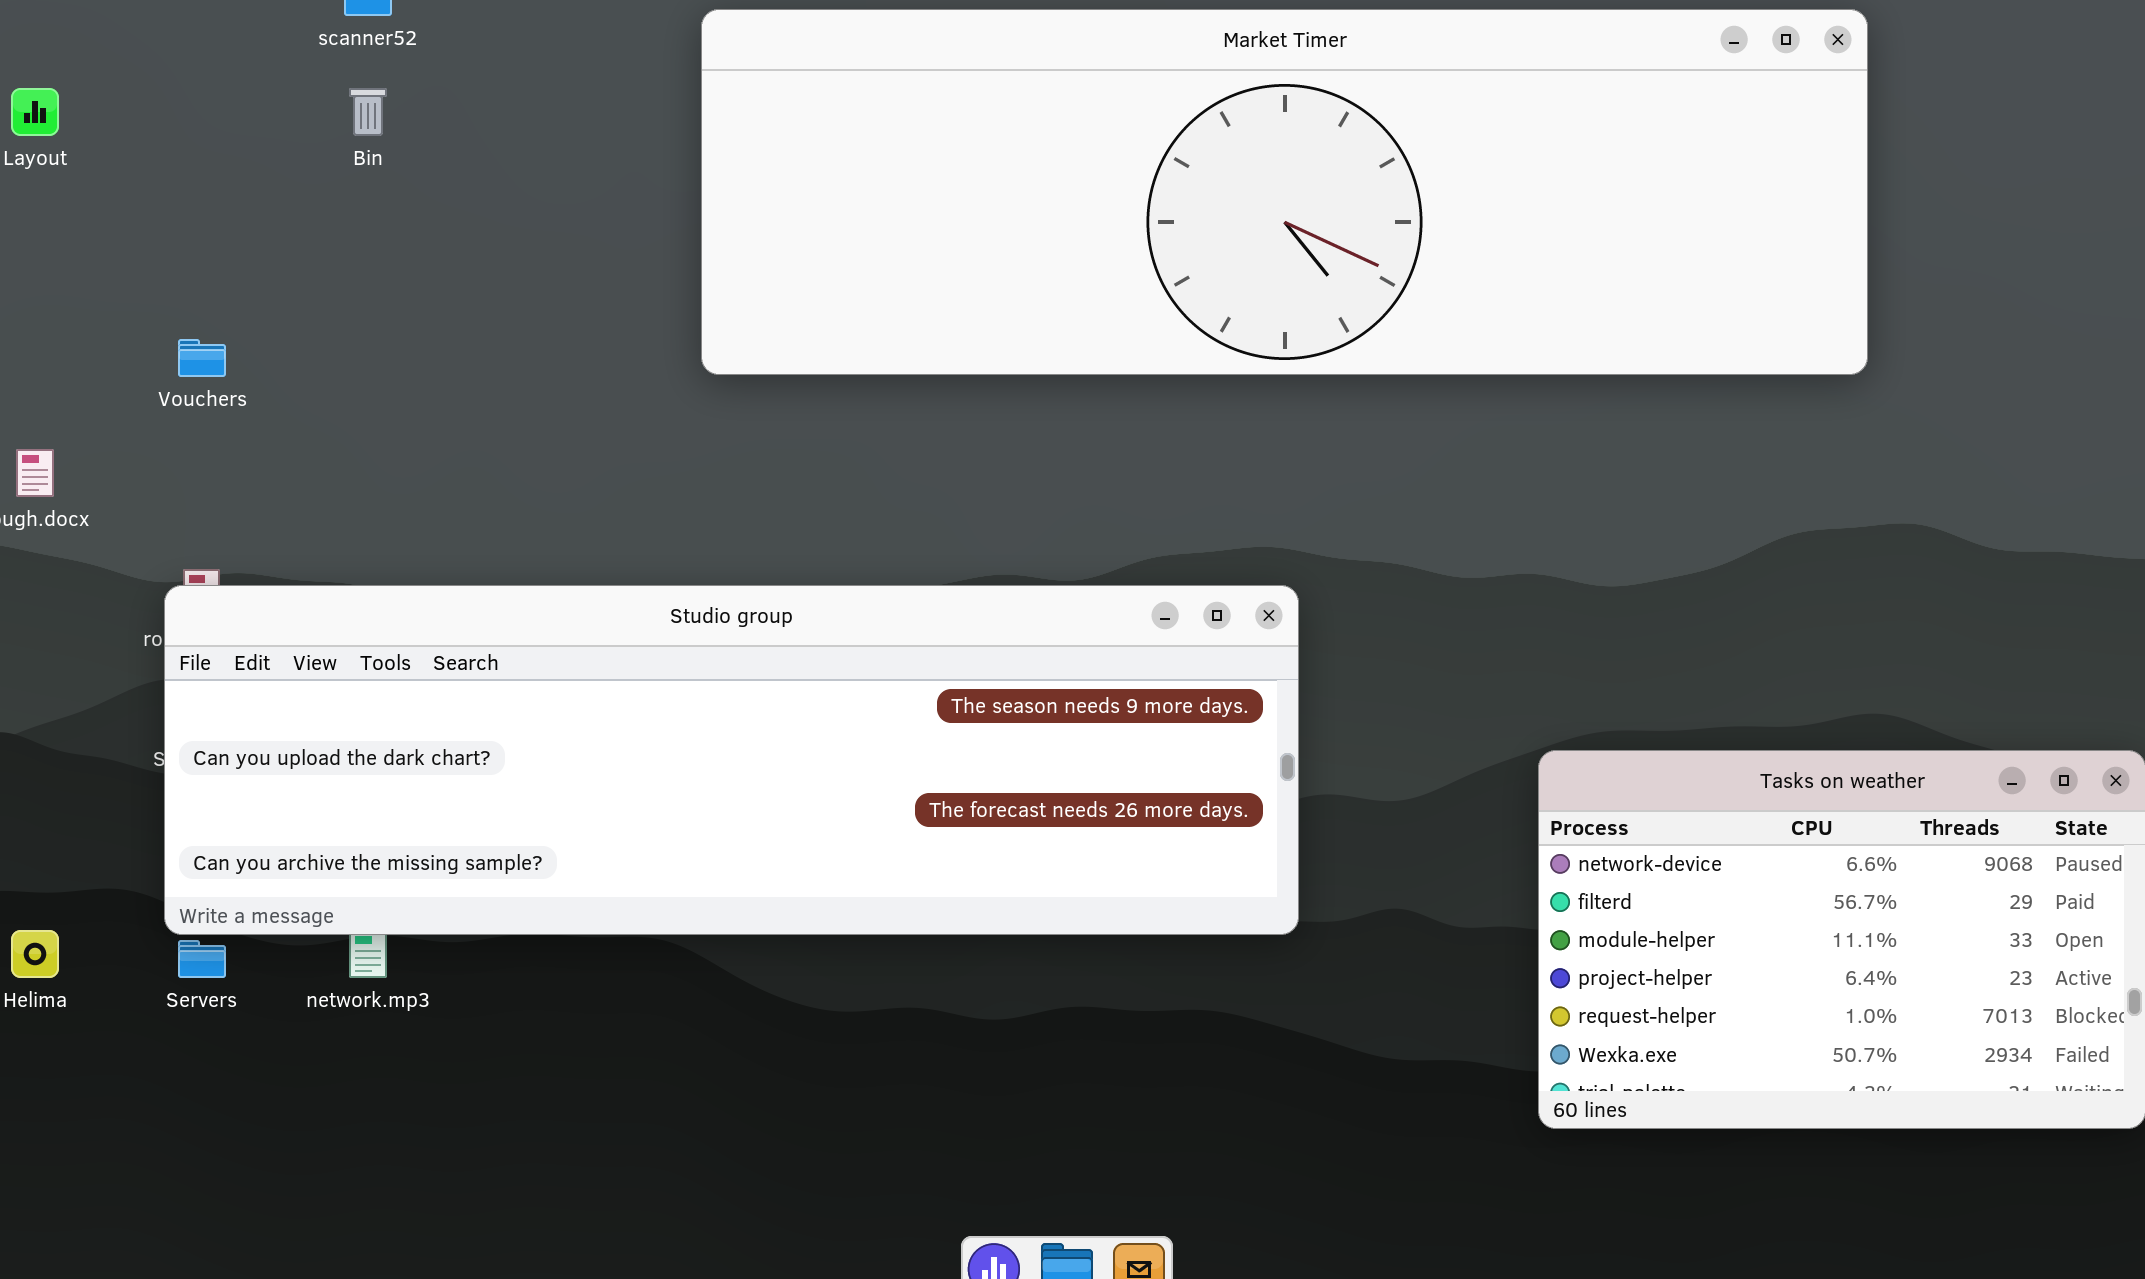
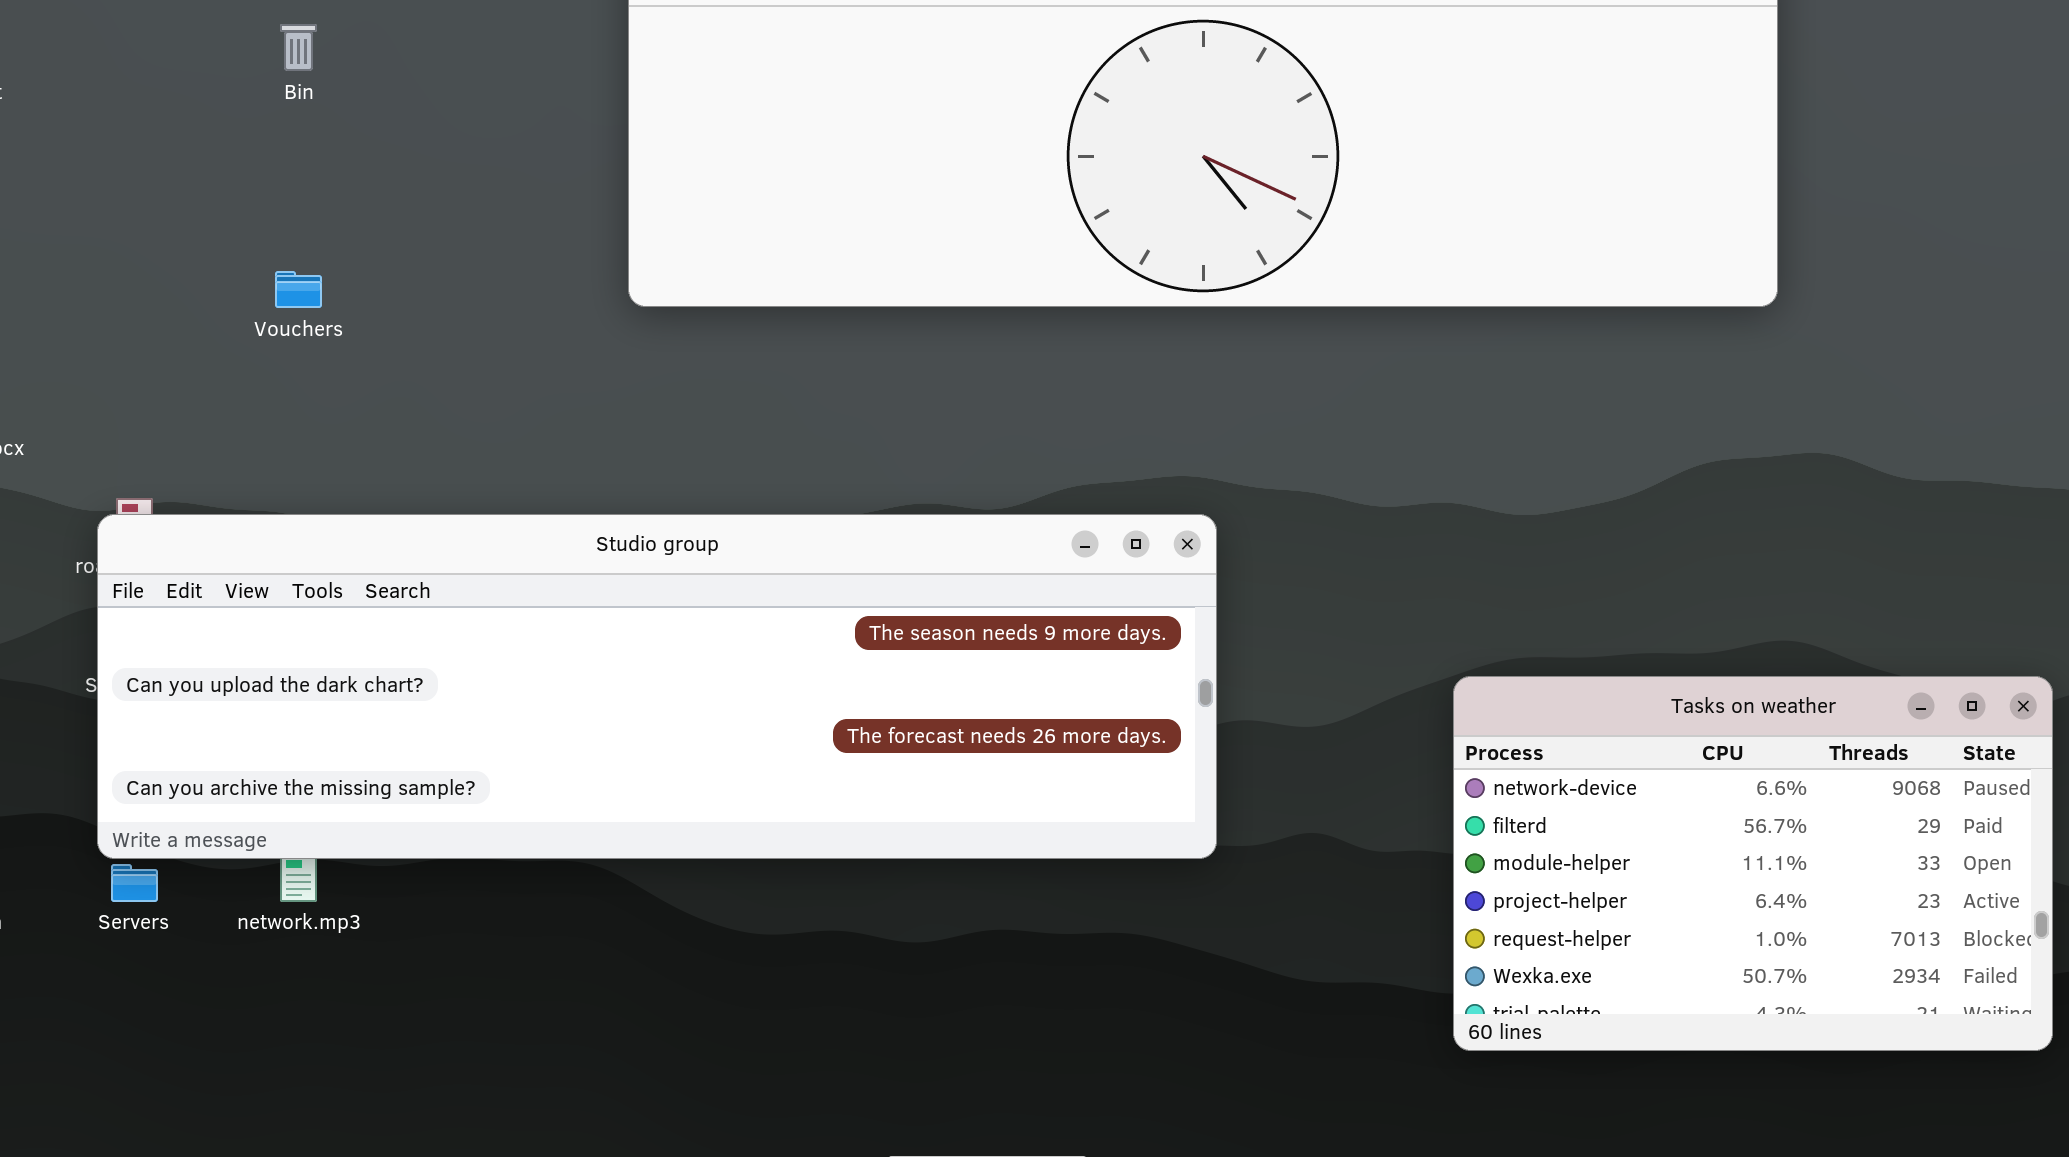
Vouchers: [178,339,226,377] -> [275,271,322,308], moved

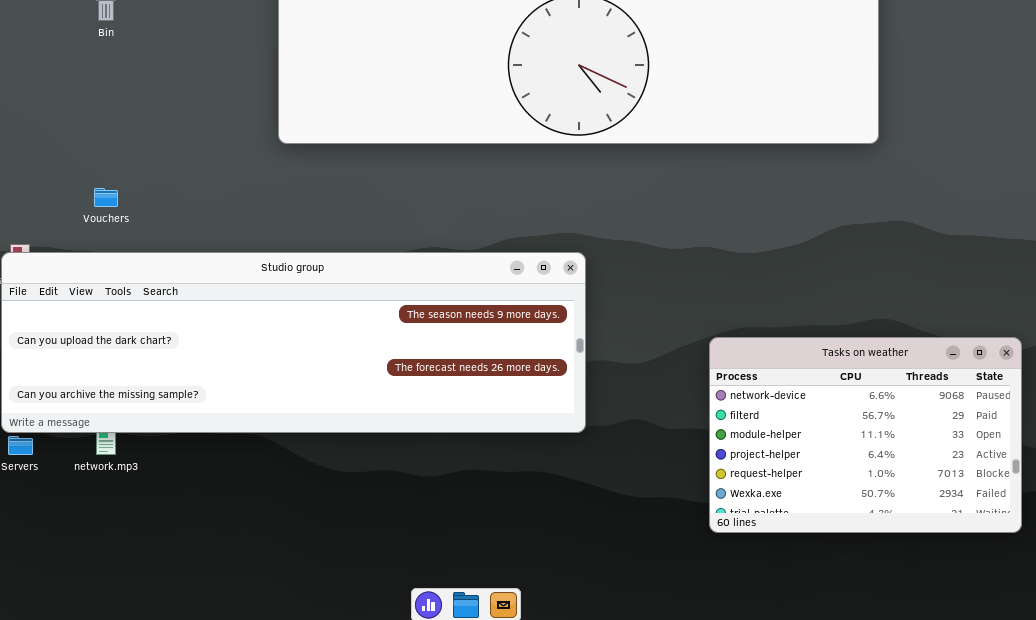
Vouchers: [275,271,322,308] -> [94,188,118,207], moved

